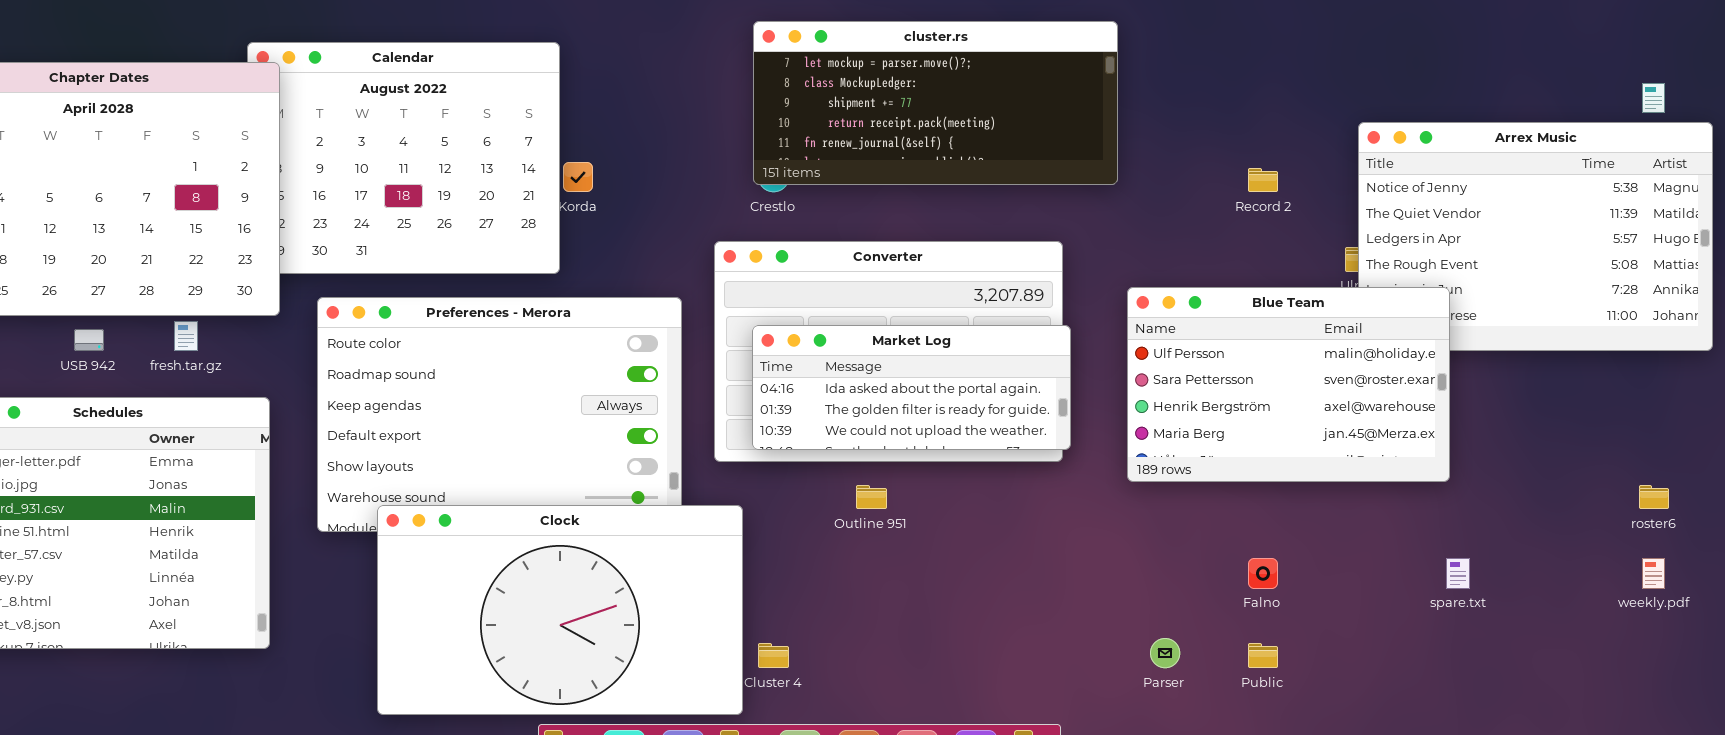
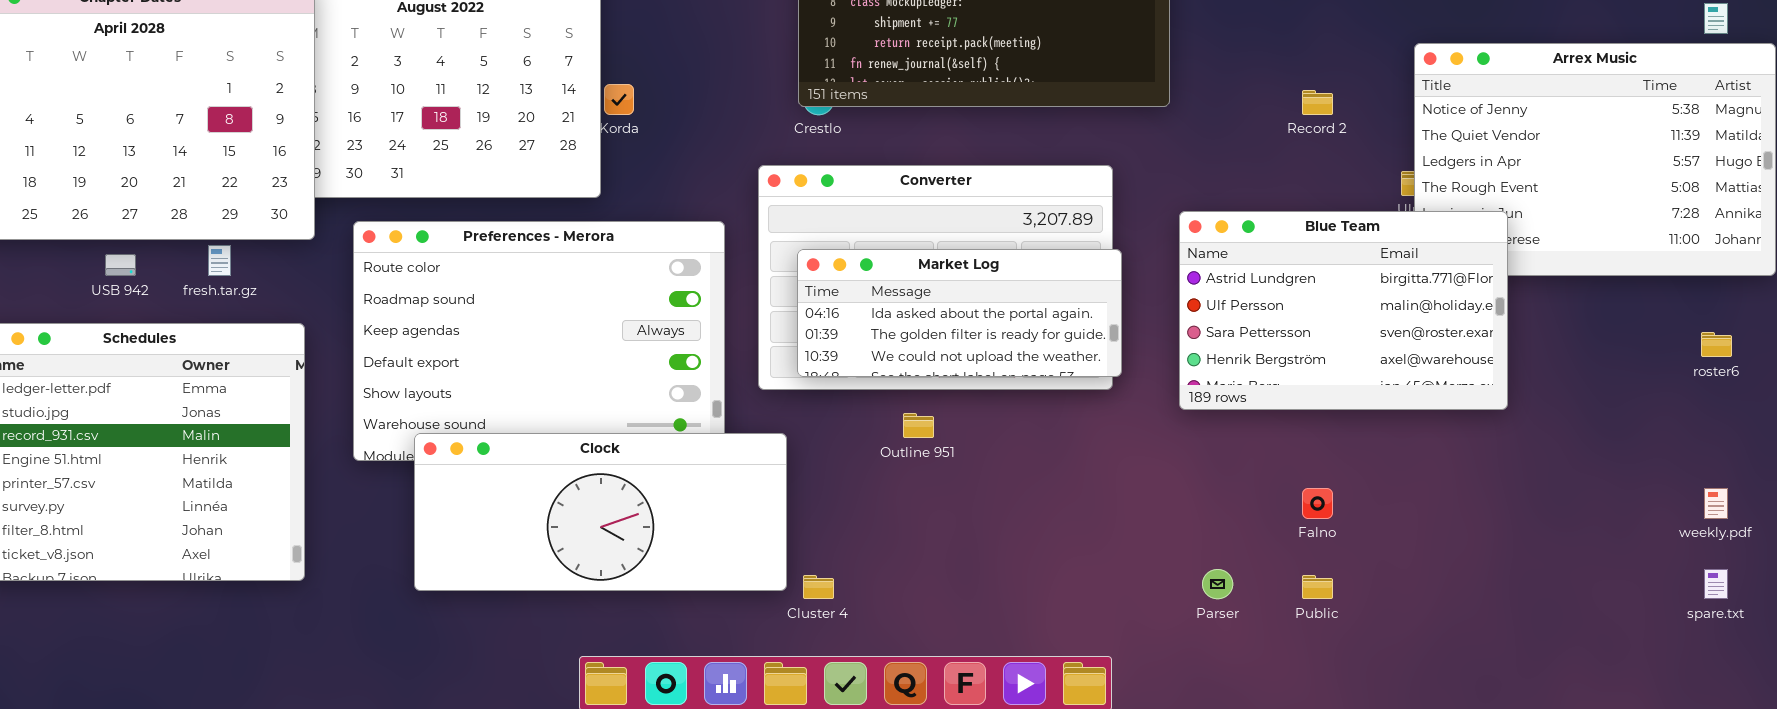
Blue Team: [1127,287,1450,482] -> [1179,211,1508,410], scrolled up 1 row
roster6: [1639,485,1669,509] -> [1701,332,1732,357], moved
Clock: [377,505,743,715] -> [414,433,787,591], resized
spare.txt: [1446,558,1470,589] -> [1704,569,1728,599], moved

